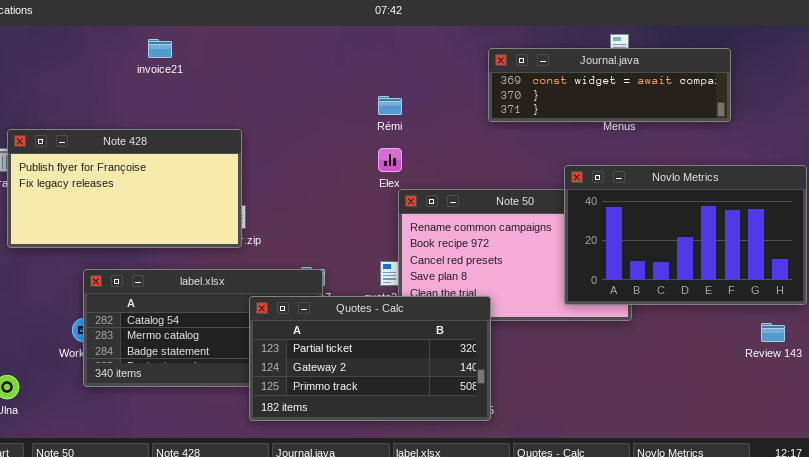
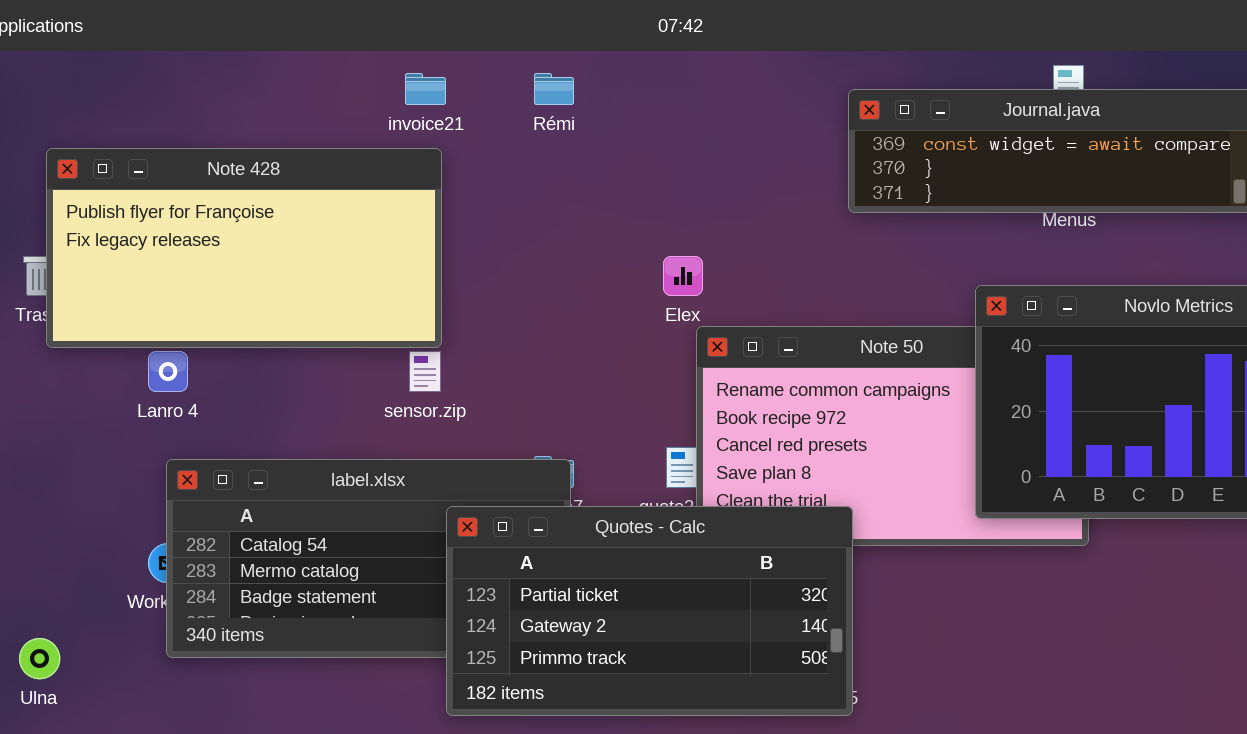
invoice21: [148,39,172,58] -> [405,73,446,105], moved
Rémi: [378,96,402,115] -> [534,73,574,105], moved
Note 428: [7,129,242,248] -> [46,148,442,348], moved

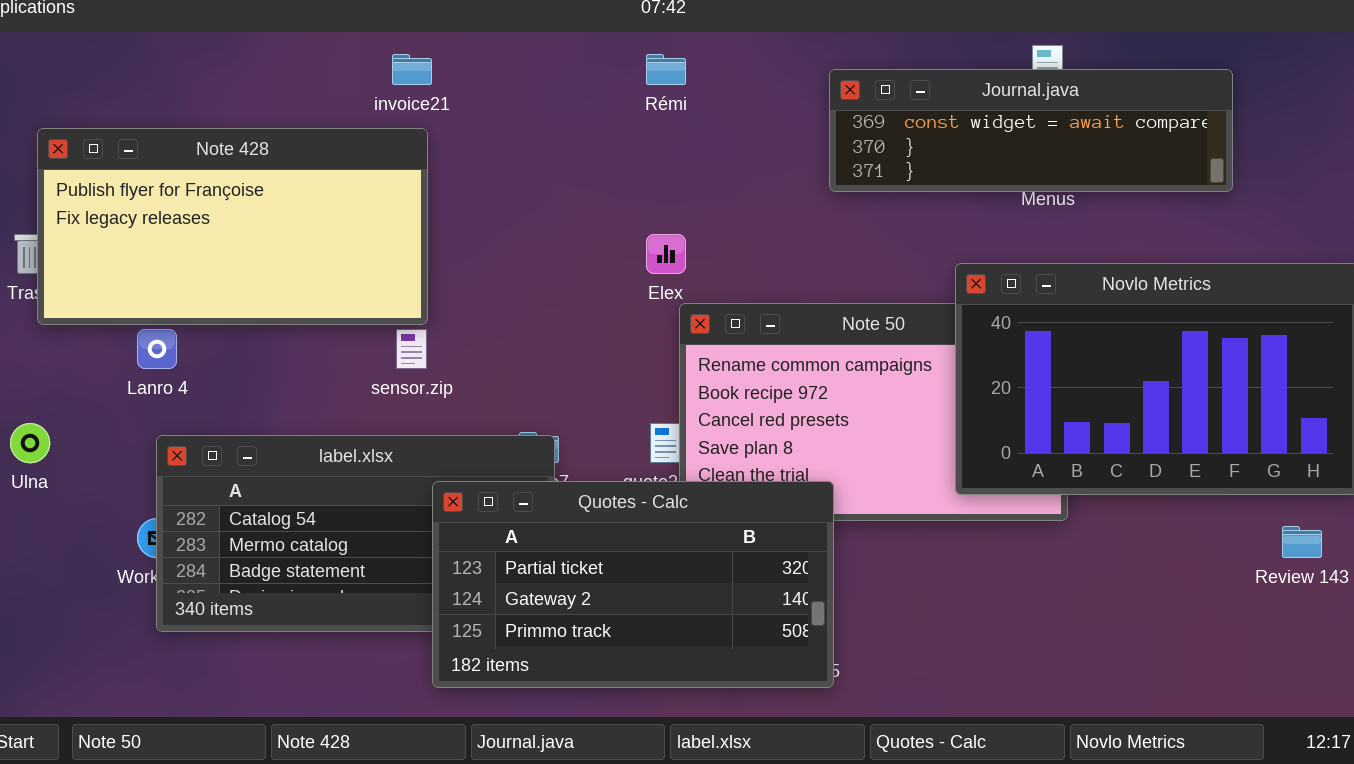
Rémi: [534,73,574,105] -> [646,54,686,85], moved
Ulna: [19,638,60,679] -> [10,423,50,463], moved

